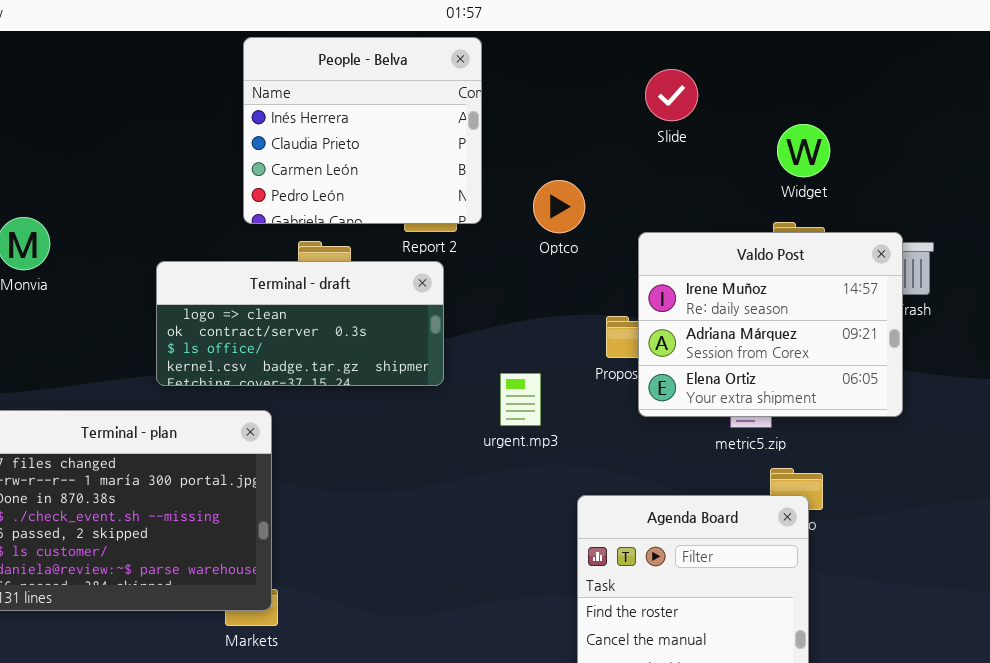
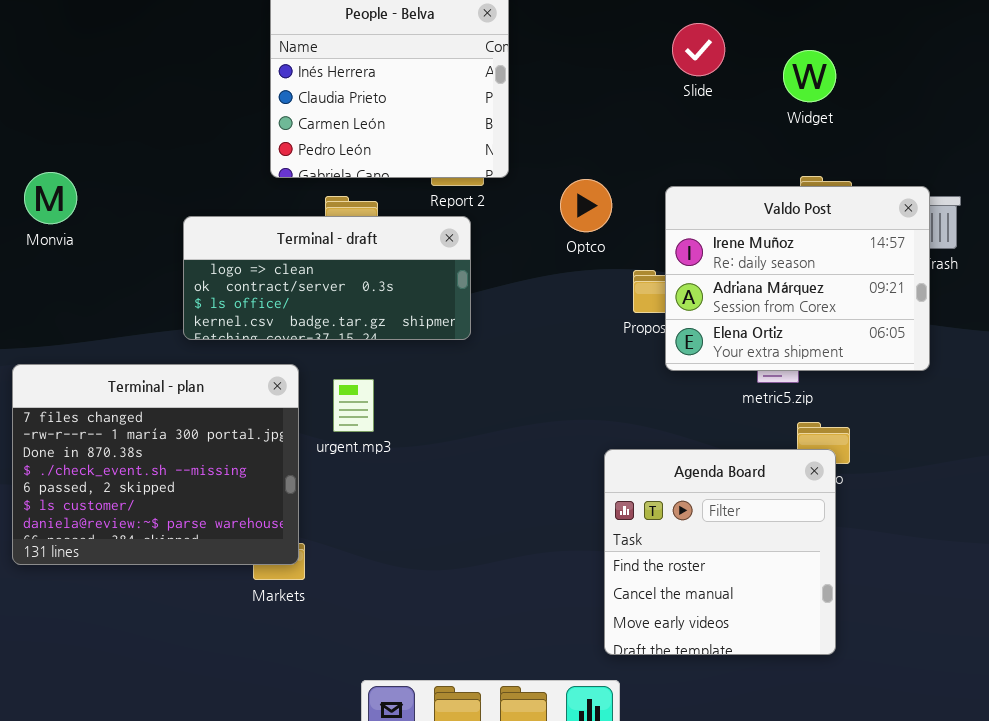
Widget: [777,124,830,177] -> [783,50,836,102], moved
Optco: [533,180,585,233] -> [560,179,612,232], moved
urgent.mp3: [500,373,541,426] -> [333,379,374,432], moved

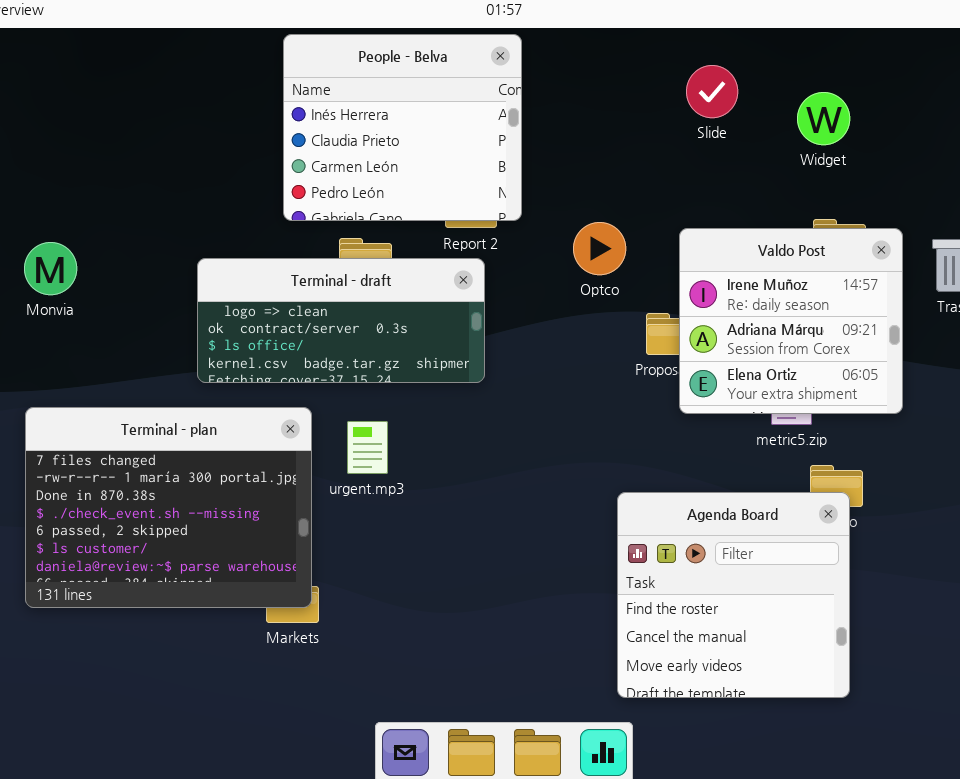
Monvia: [24,172,77,224] -> [24,242,77,295], moved
Valdo Post: [665,186,930,371] -> [679,228,903,414], resized

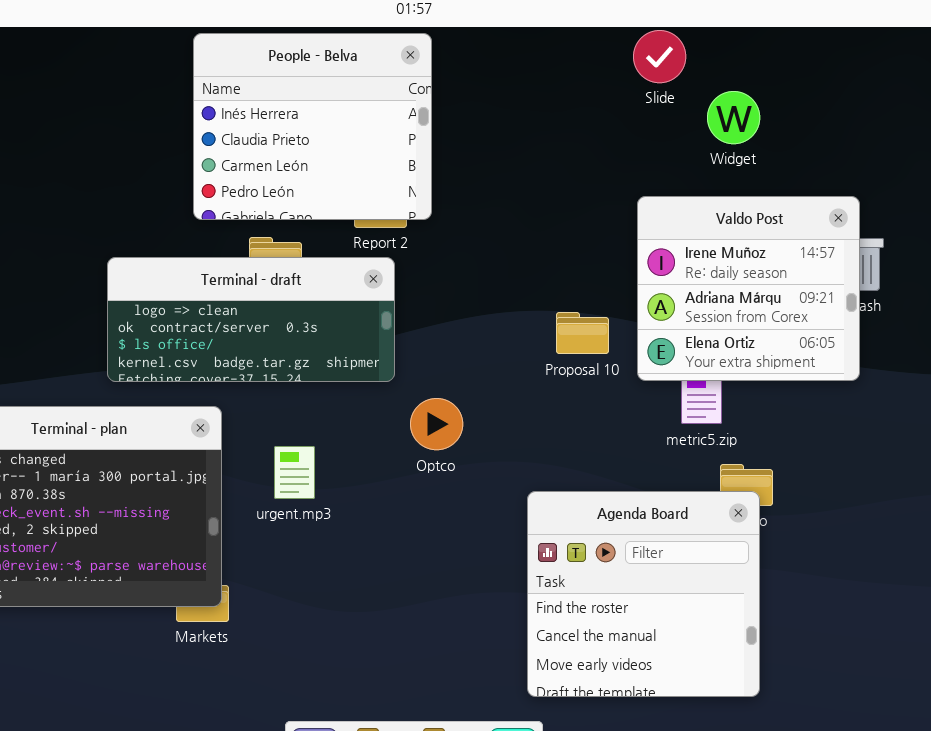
Slide: [686,65,738,118] -> [633,30,686,83], moved
Optco: [573,222,626,275] -> [410,398,463,450], moved
Valdo Post: [679,228,903,414] -> [637,196,860,381], moved
urgent.mp3: [347,421,388,474] -> [274,446,315,499], moved

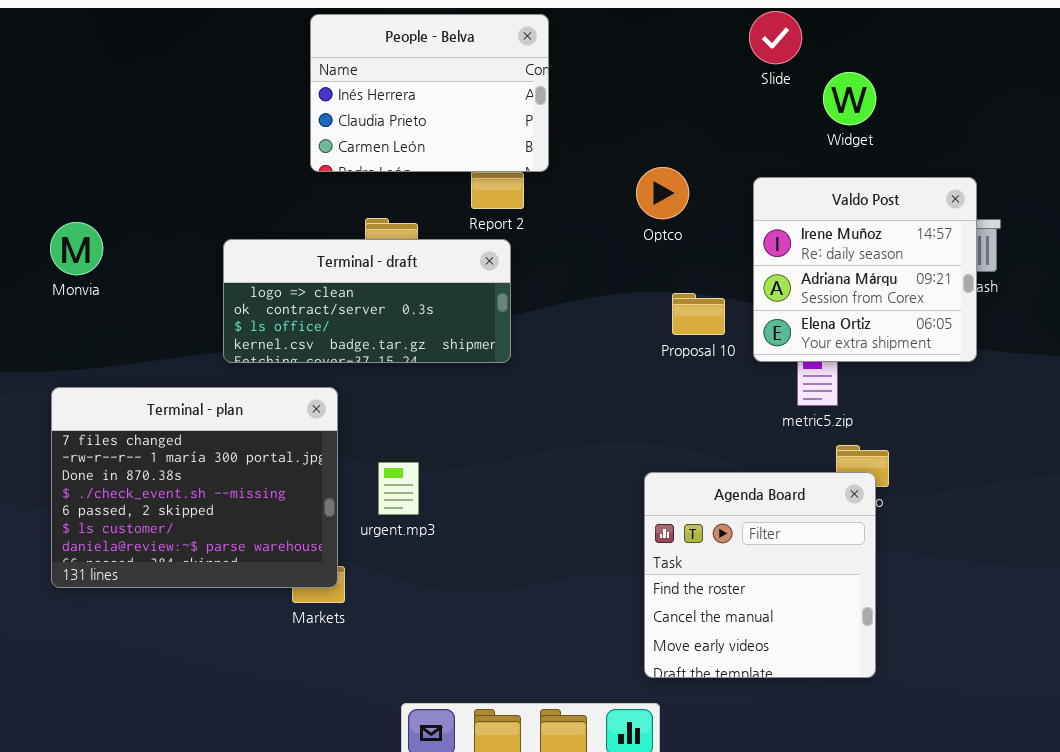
People - Belva: [193,33,432,220] -> [310,14,549,172], resized
Optco: [410,398,463,450] -> [636,167,689,219], moved
urgent.mp3: [274,446,315,499] -> [378,462,419,515], moved

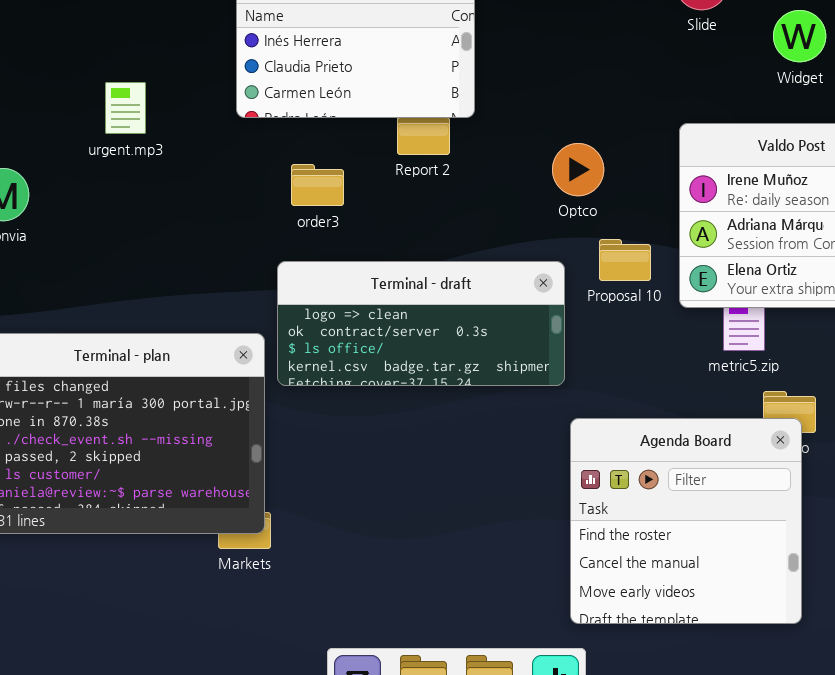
Widget: [823,72,876,125] -> [773,10,826,62], moved
Optco: [636,167,689,219] -> [552,143,604,196], moved
Terminal - draft: [223,239,511,363] -> [277,261,565,386], moved
urgent.mp3: [378,462,419,515] -> [105,82,146,134], moved

